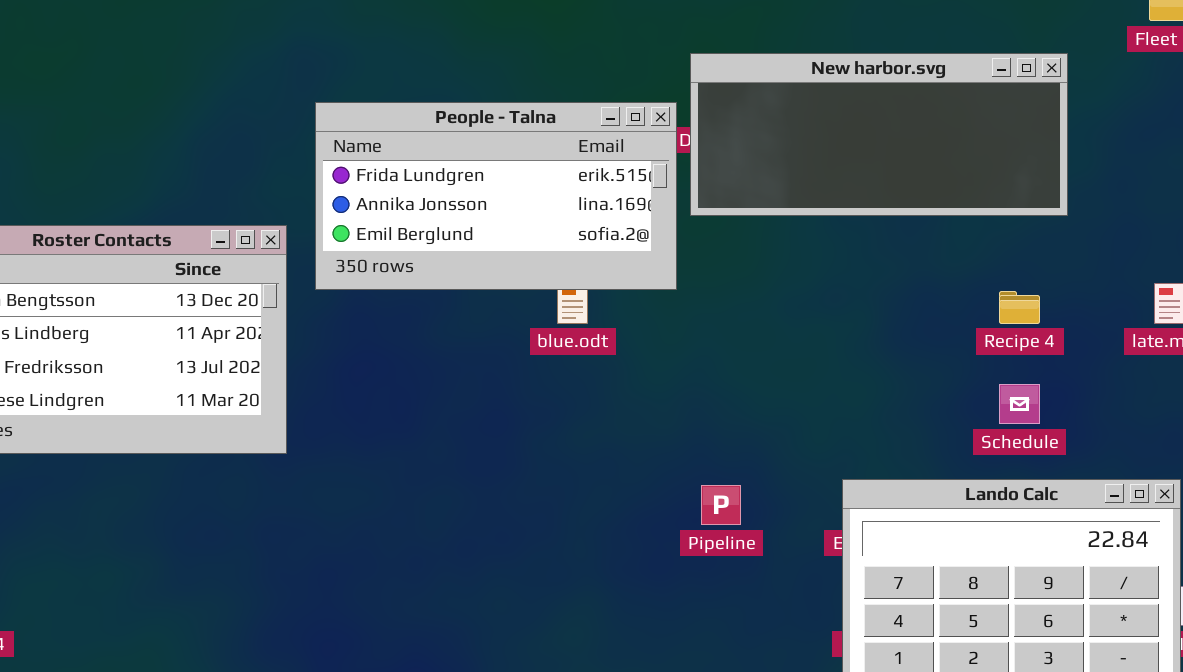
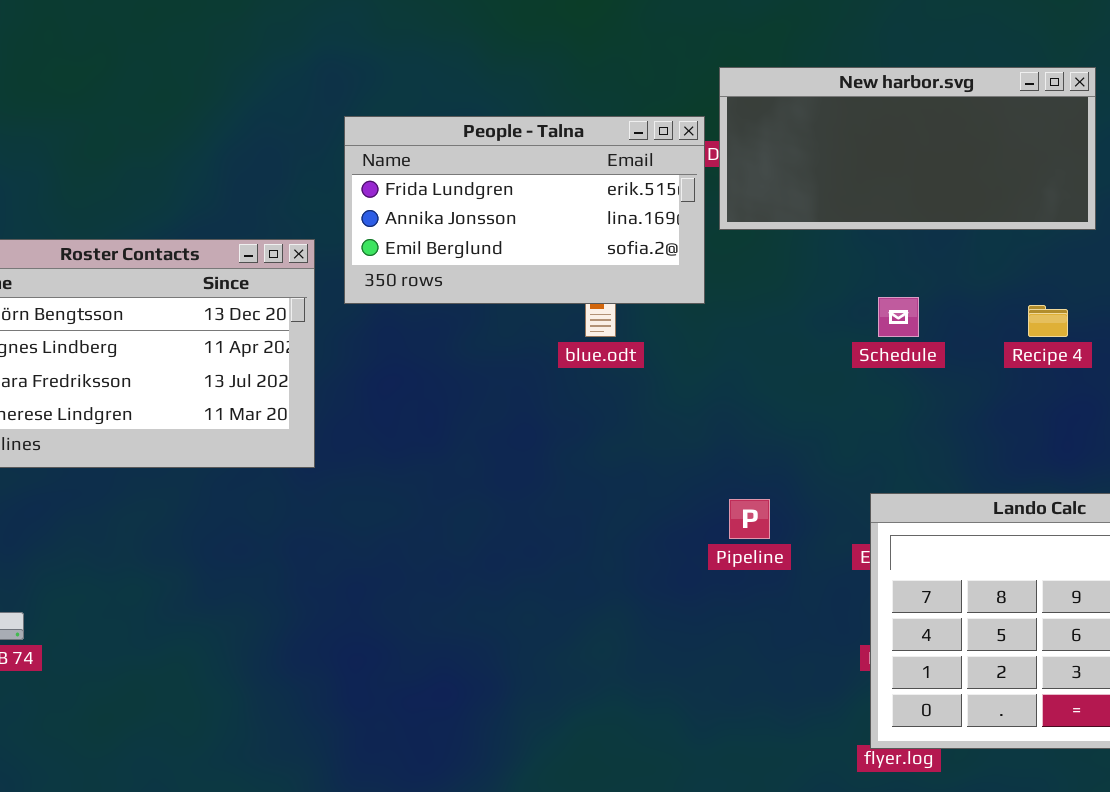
Schedule: [999,384,1040,424] -> [878,297,919,337], moved

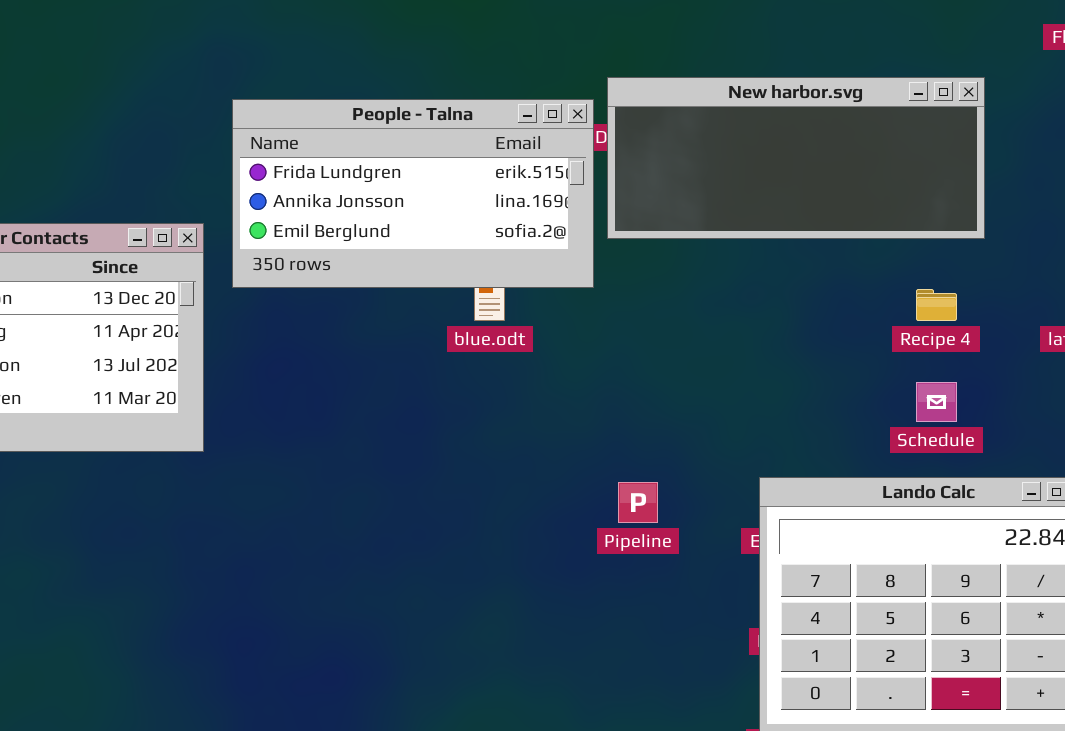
New harbor.svg: [719,67,1096,230] -> [607,77,985,239], moved
Schedule: [878,297,919,337] -> [916,382,957,422], moved

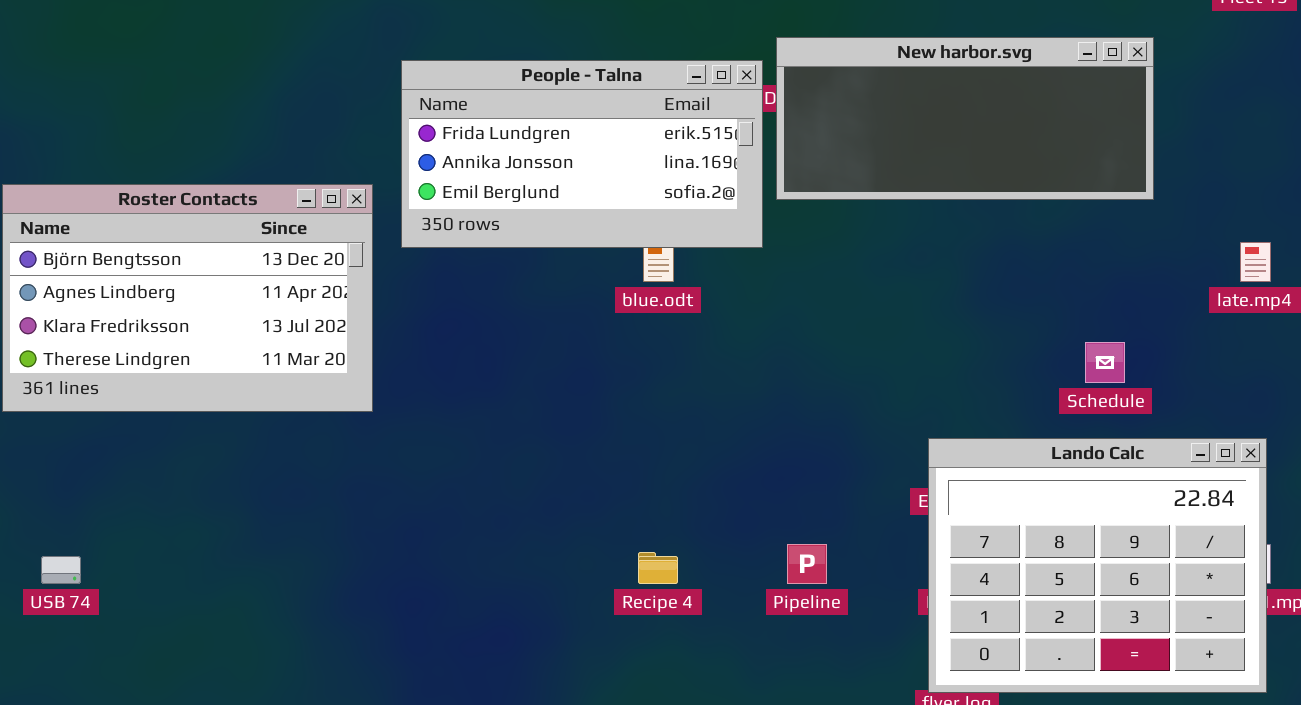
Recipe 4: [916,289,957,321] -> [638,552,678,584], moved
Pipeline: [618,482,658,523] -> [787,544,827,584], moved

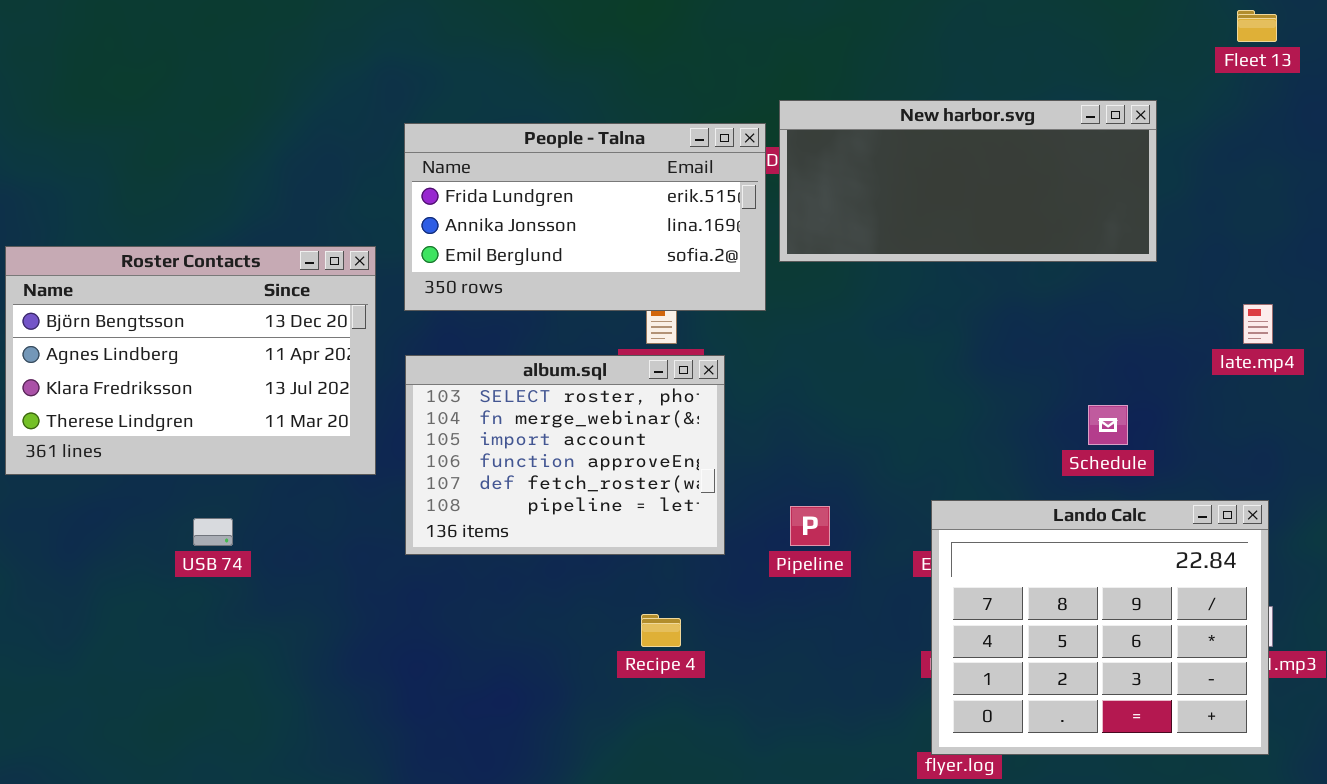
album.sql: none -> [405,355,725,555], opened
Pipeline: [787,544,827,584] -> [790,506,830,546], moved
USB 74: [41,556,81,584] -> [193,518,233,546], moved

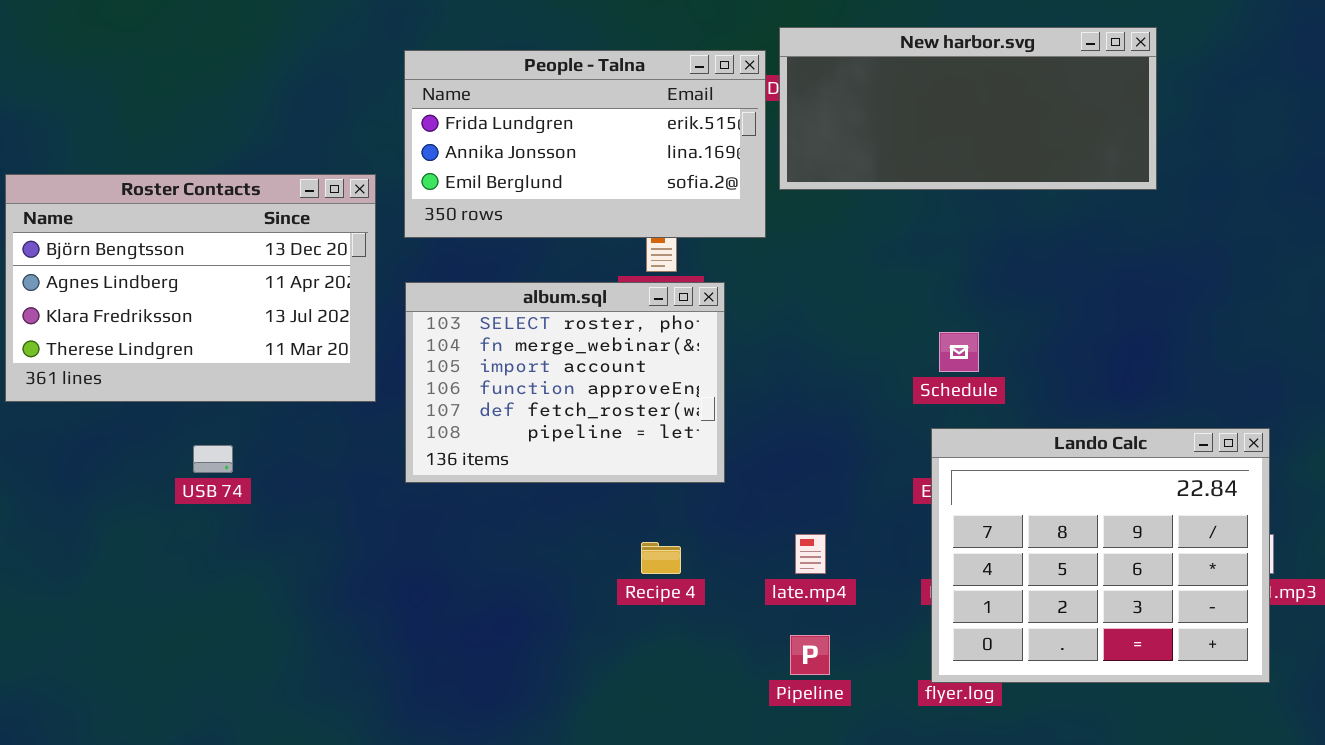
late.mp4: [1243,304,1273,344] -> [795,534,826,574], moved
Schedule: [1088,405,1128,445] -> [939,332,979,372], moved
Pipeline: [790,506,830,546] -> [790,635,830,675], moved

